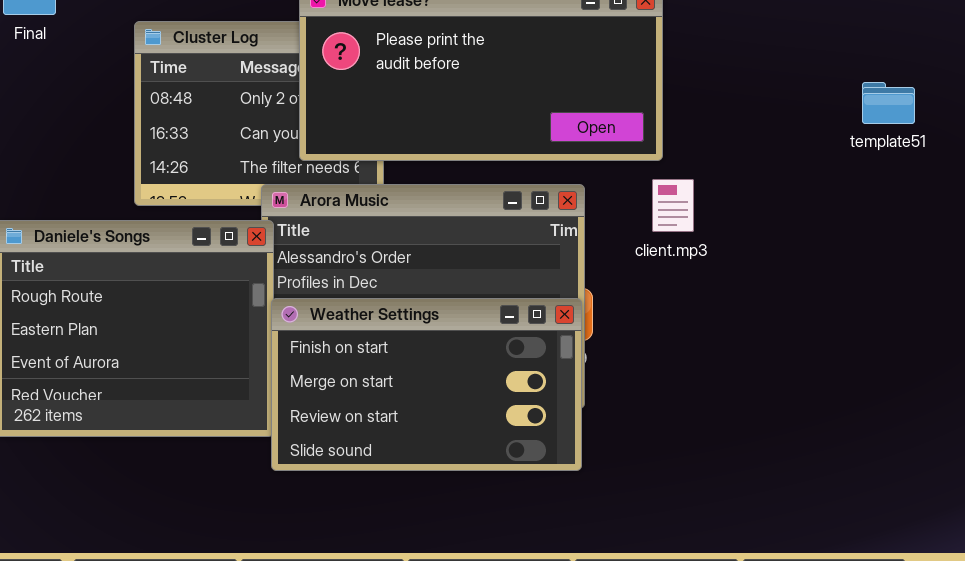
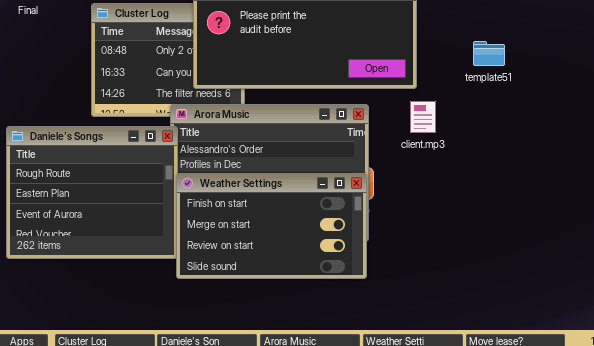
template51: [862,82,915,124] -> [473,41,505,66], moved

